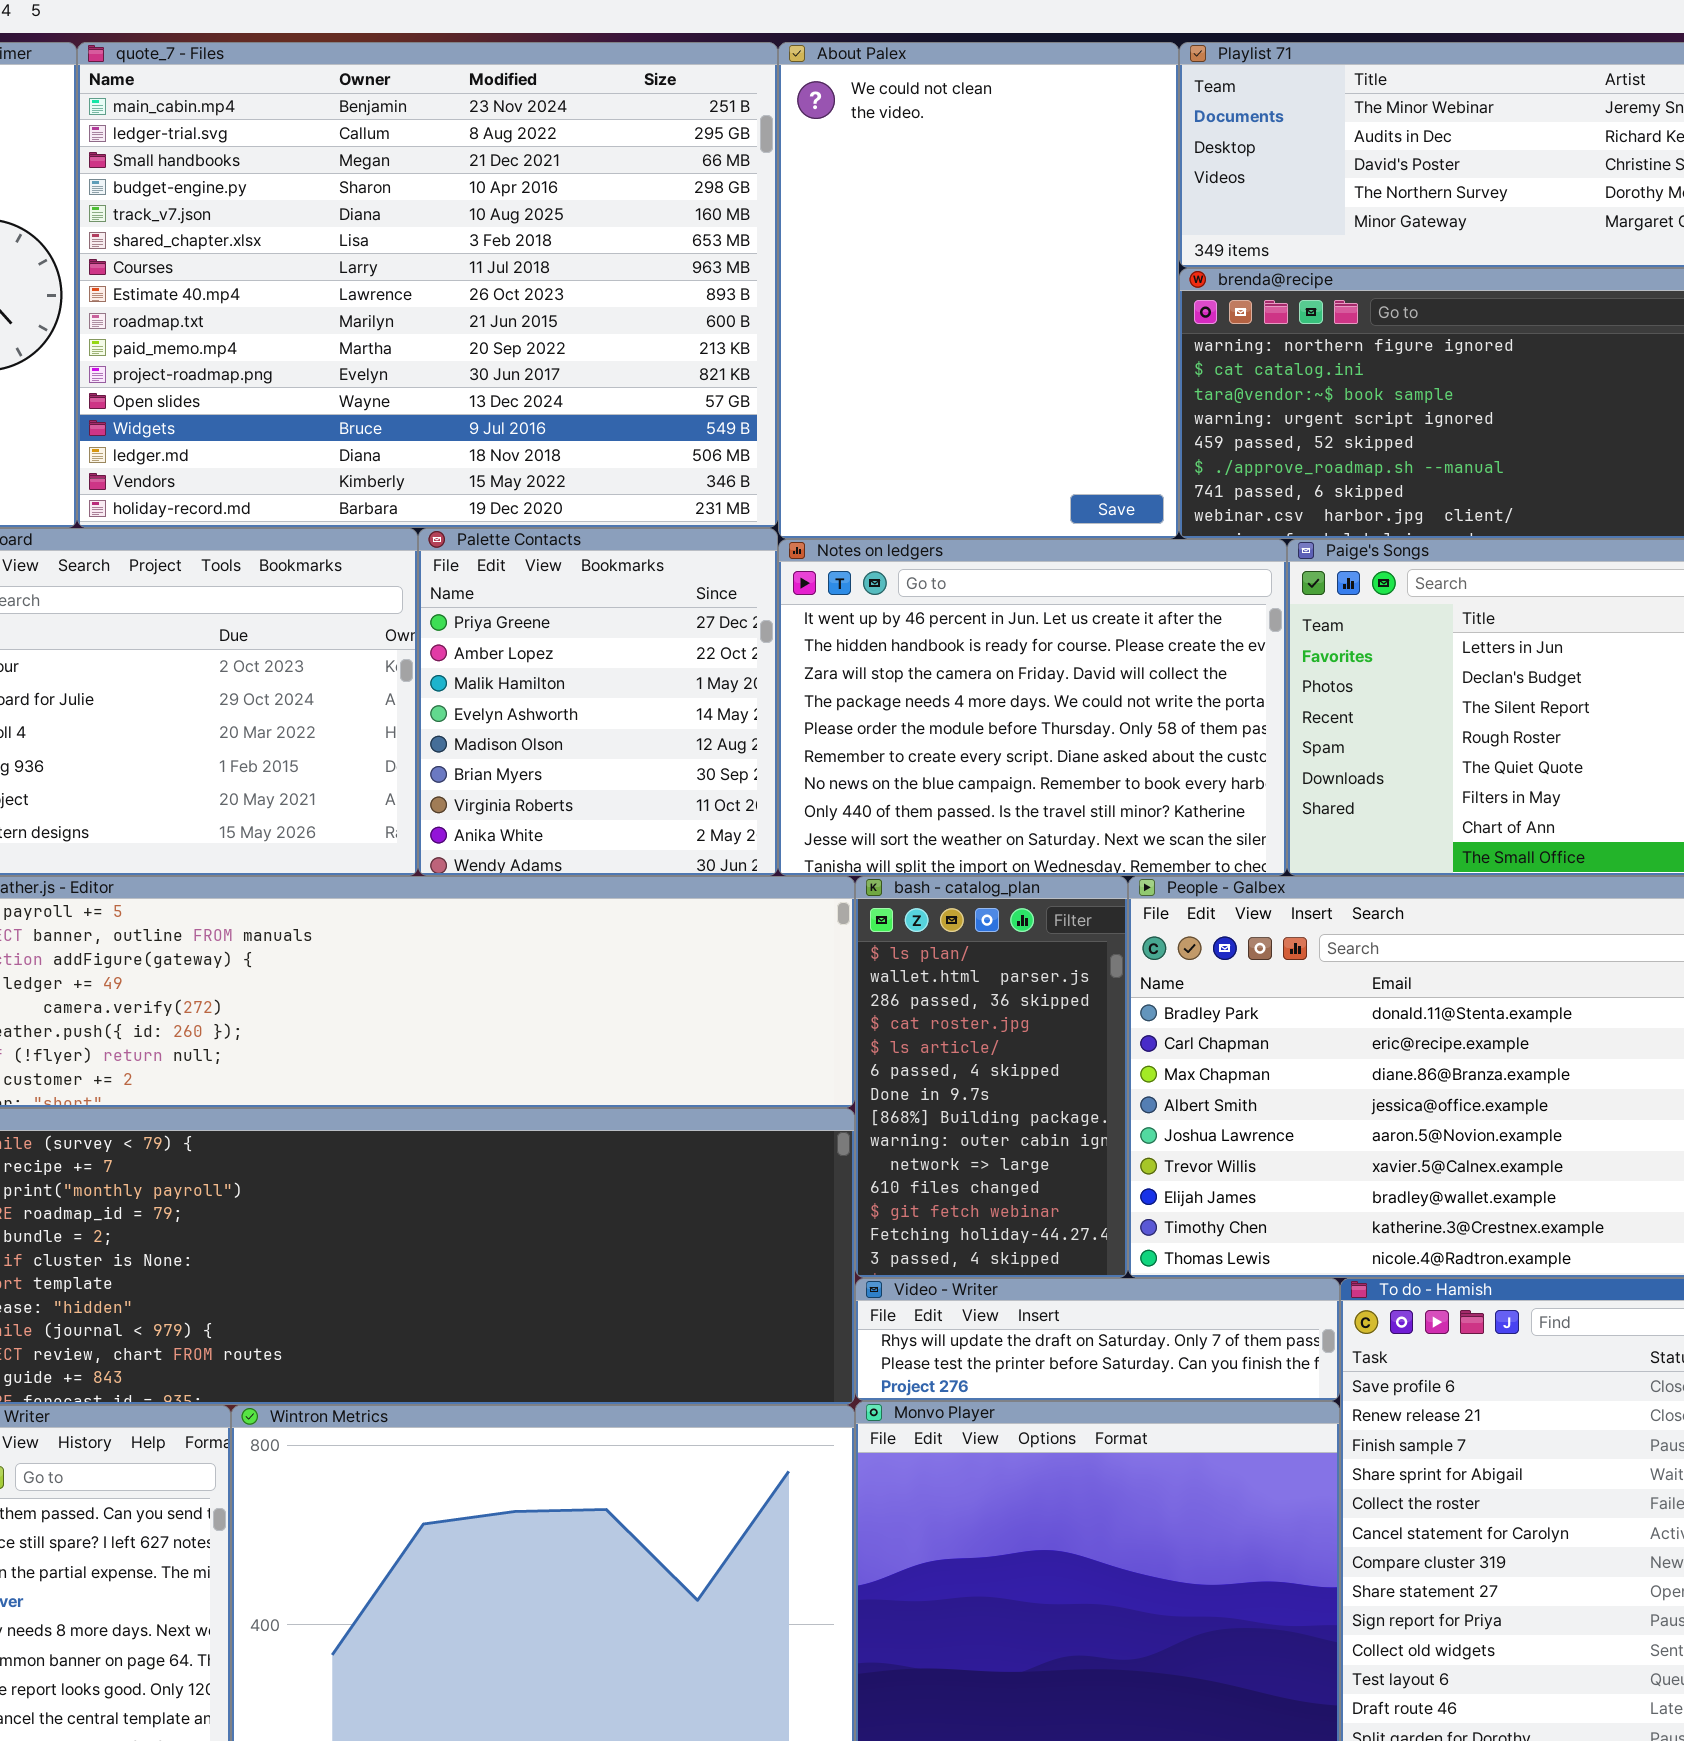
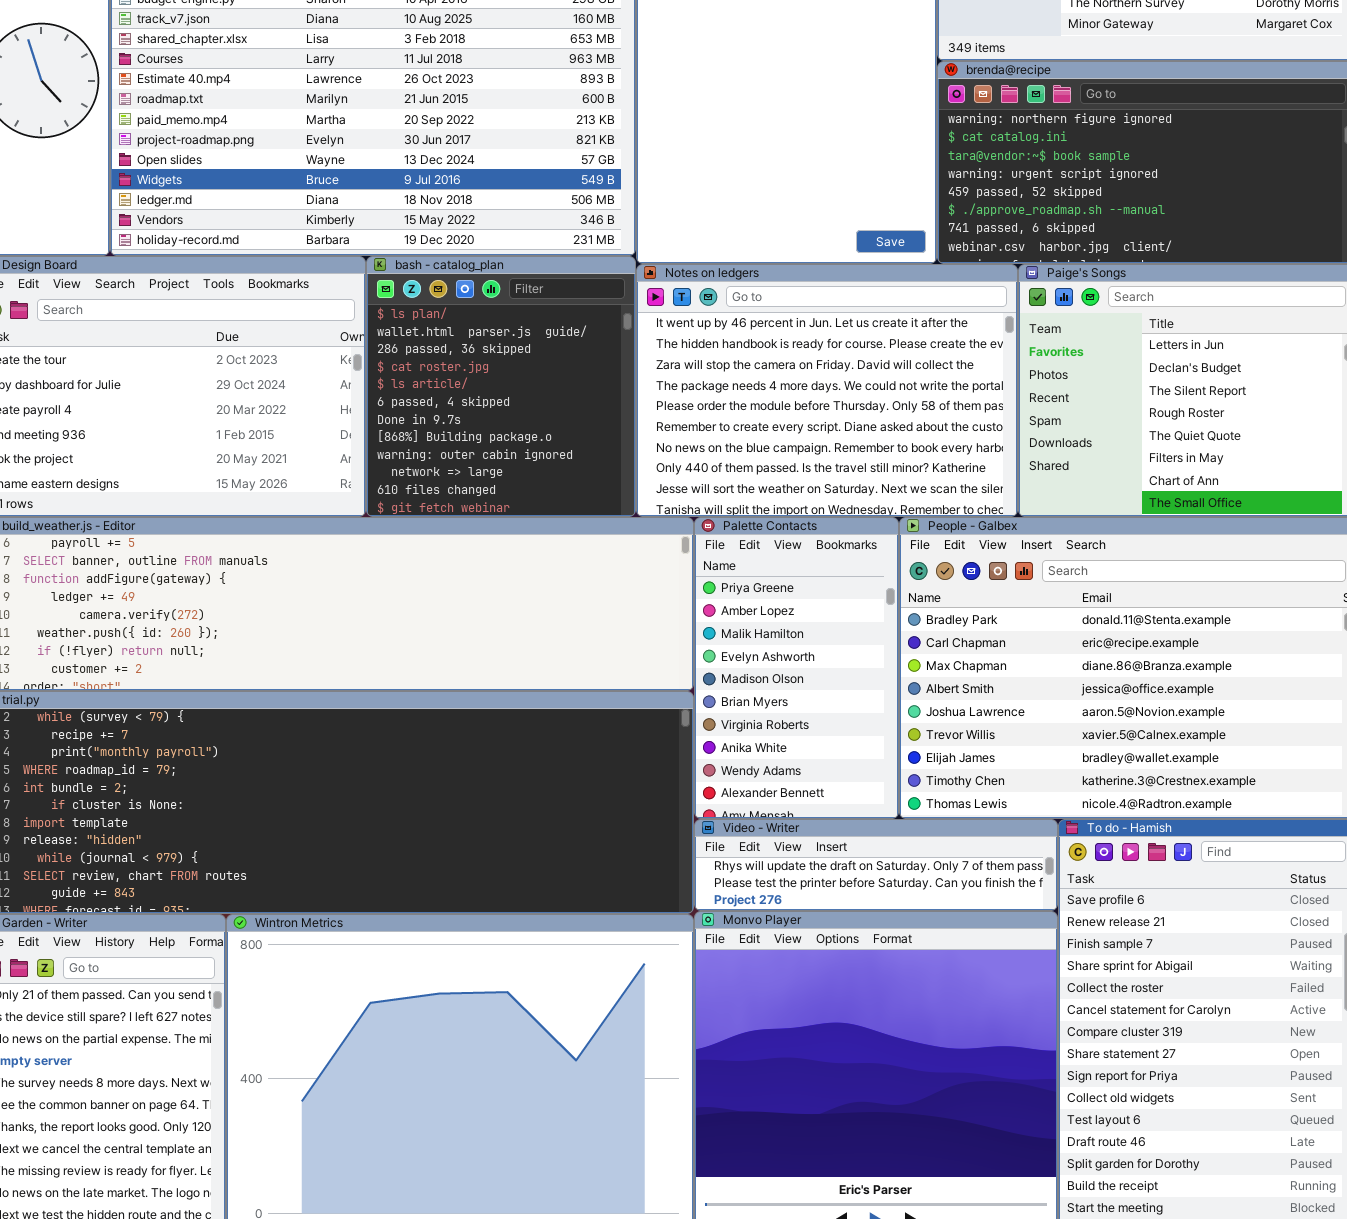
Palette Contacts: [418,528,778,876] -> [694,517,899,819], moved, resized
bash - catalog_plan: [855,876,1128,1278] -> [366,256,636,517], moved, resized

